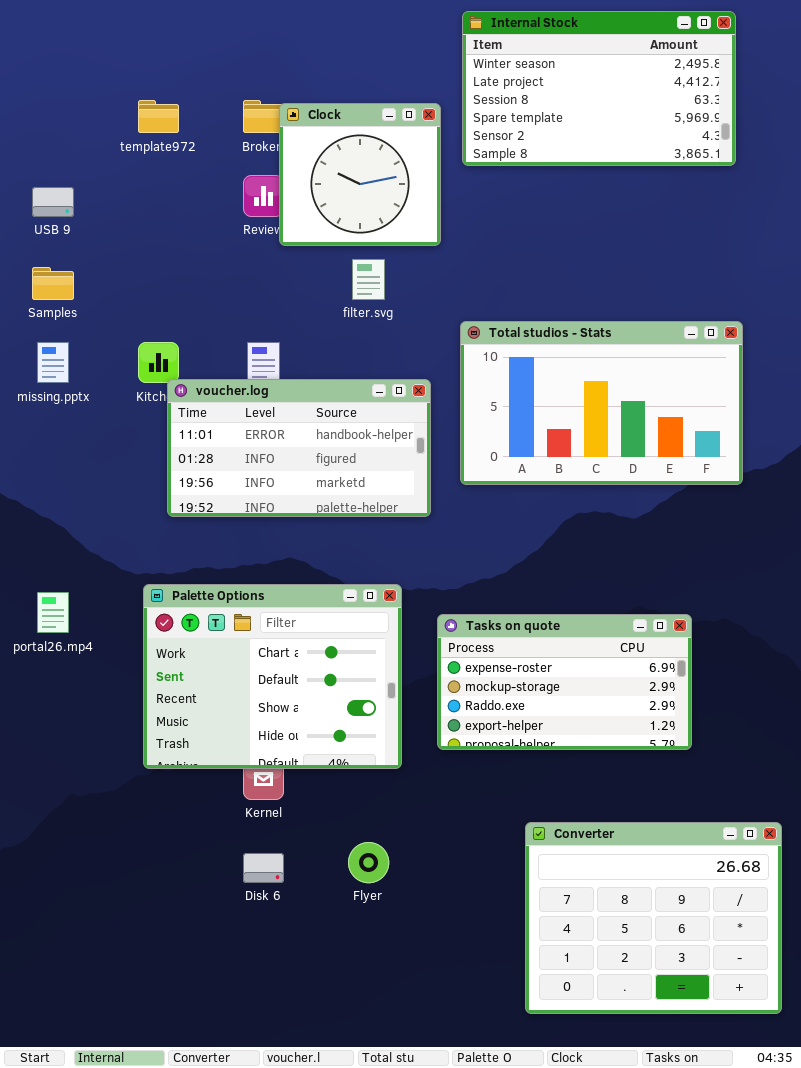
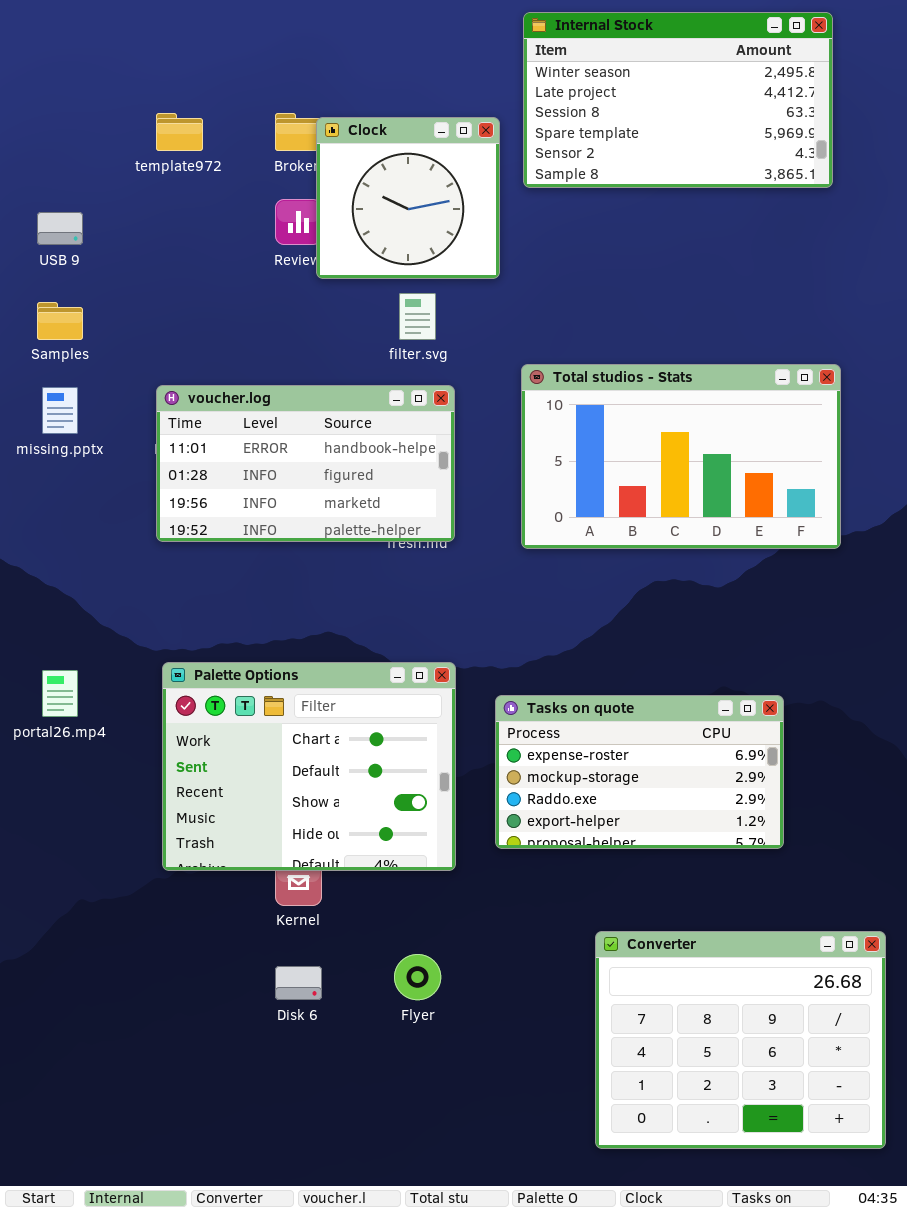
voucher.log: [167,379,431,517] -> [156,385,455,542], moved

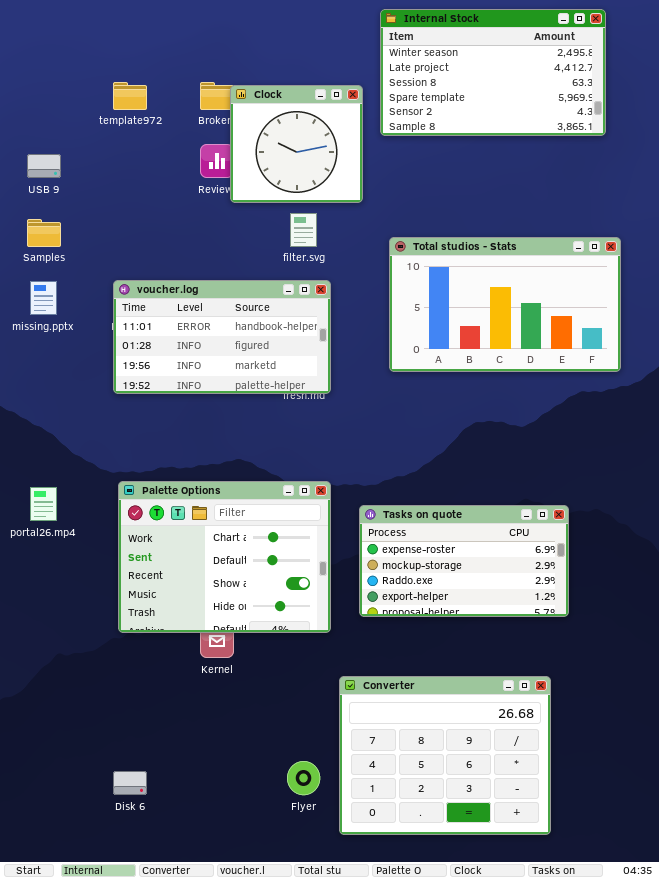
Total studios - Stats: [521,364,841,549] -> [389,237,621,372], moved
Converter: [595,931,886,1149] -> [339,676,551,835], moved
Flyer: [394,954,441,1000] -> [287,761,320,795], moved
Disk 6: [275,966,322,1000] -> [113,771,147,795], moved

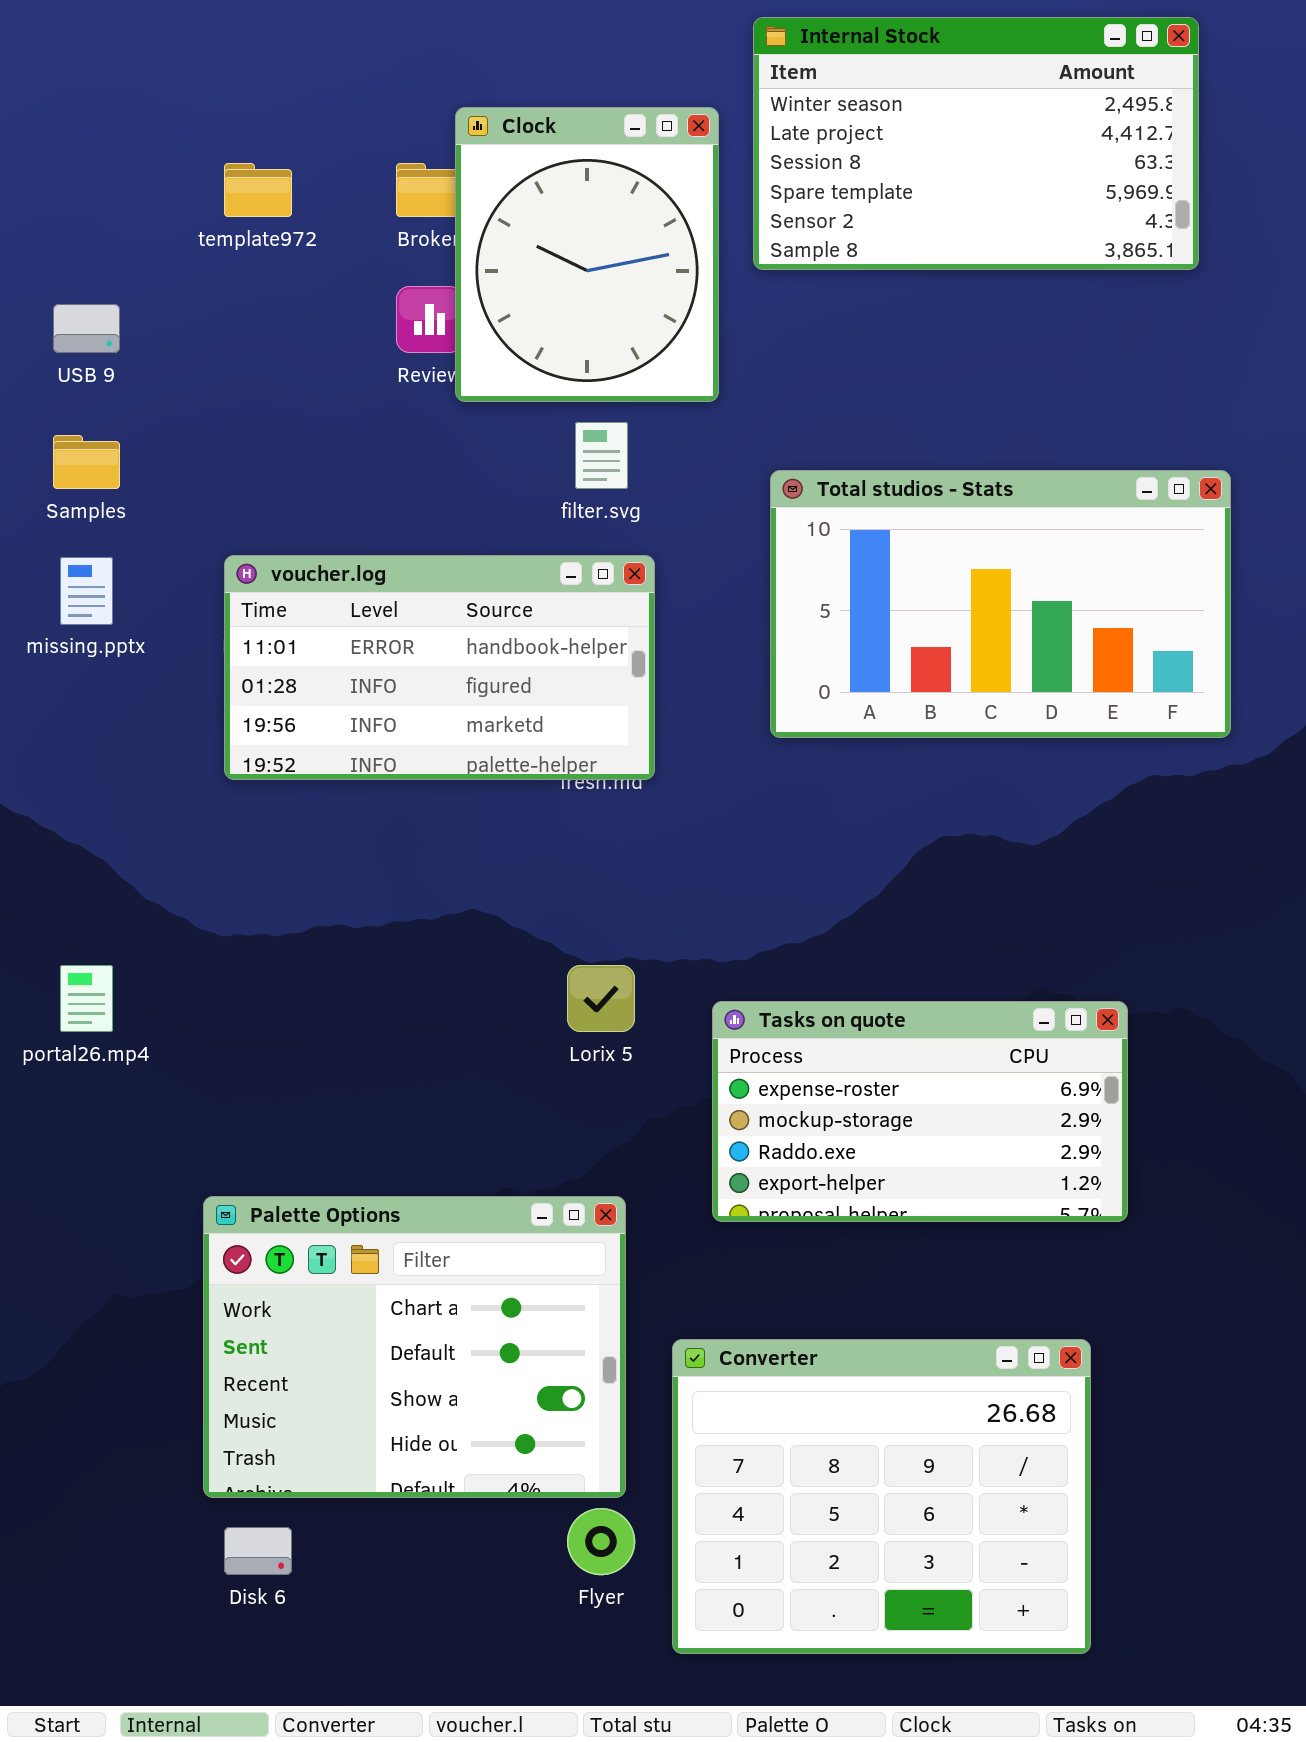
Clock: [230,85,363,203] -> [455,107,719,402], resized
Palette Options: [118,481,331,633] -> [203,1196,626,1498], moved

